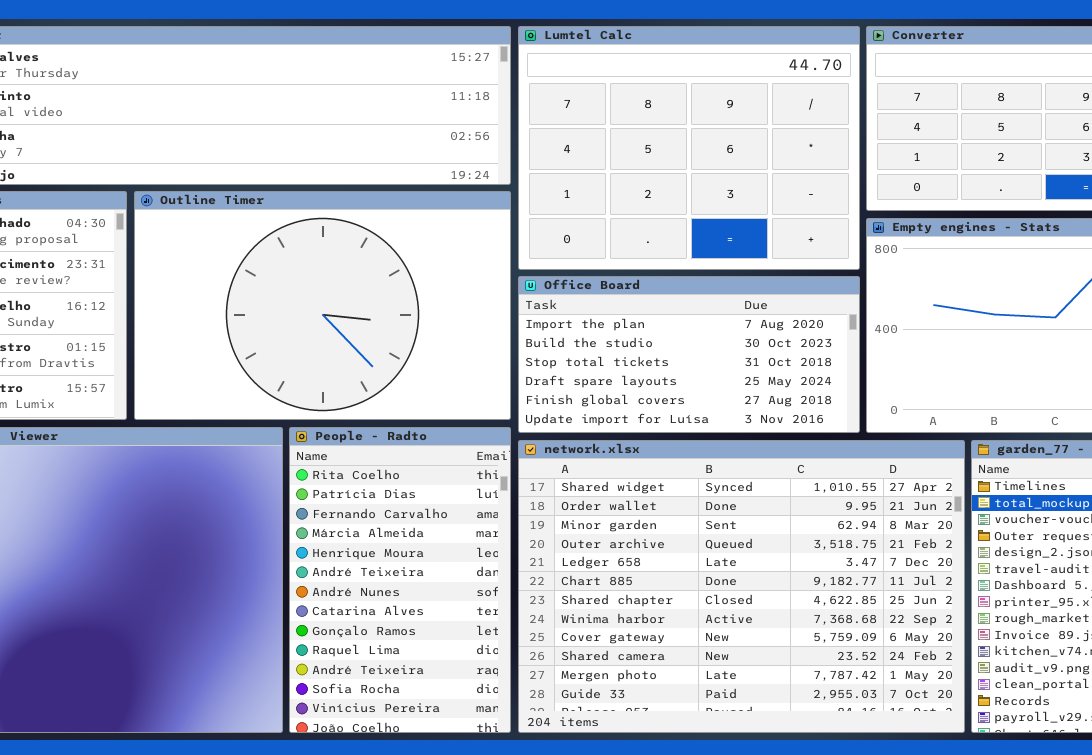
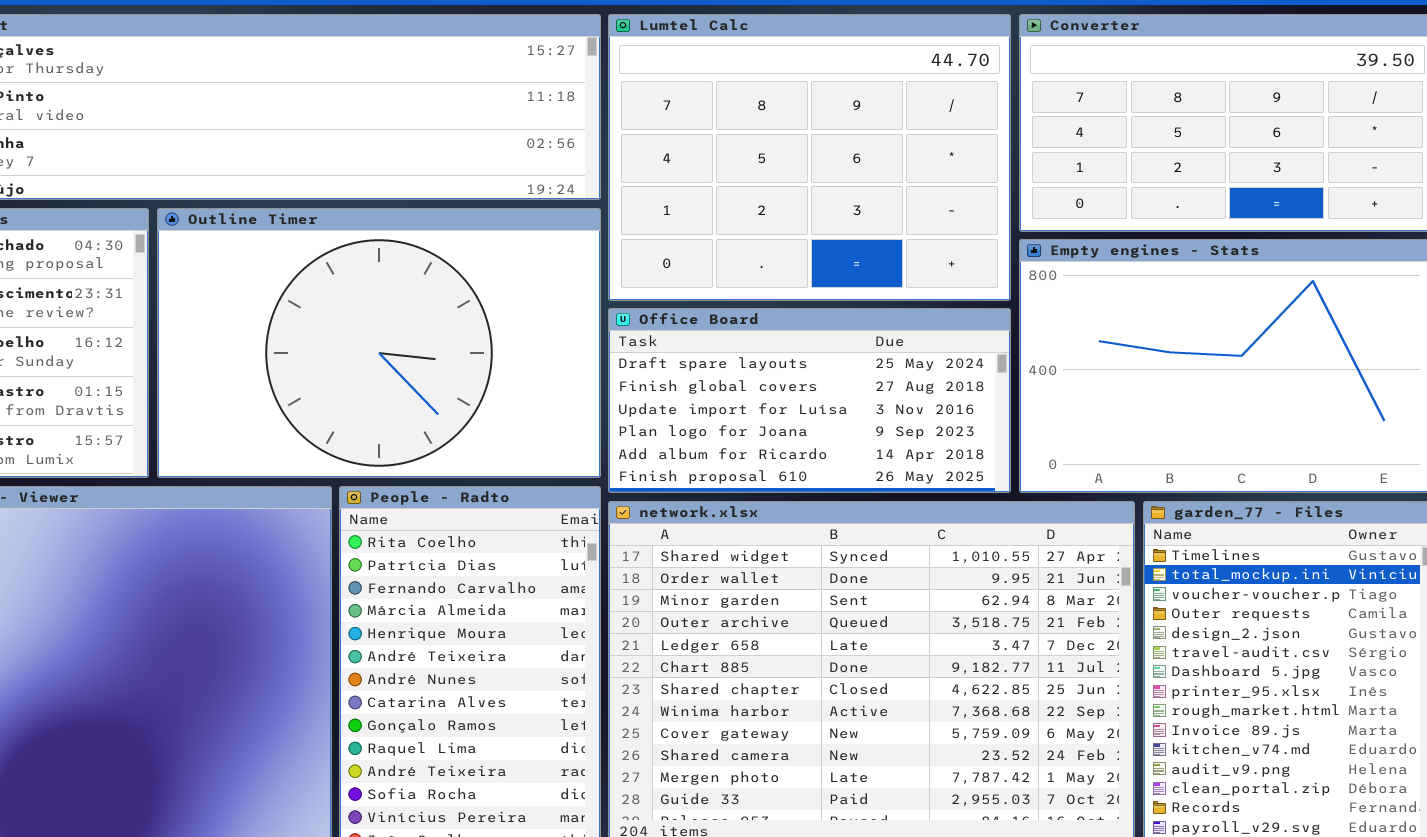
Office Board: [518,276,860,433] -> [608,308,1011,493], scrolled down 3 rows

